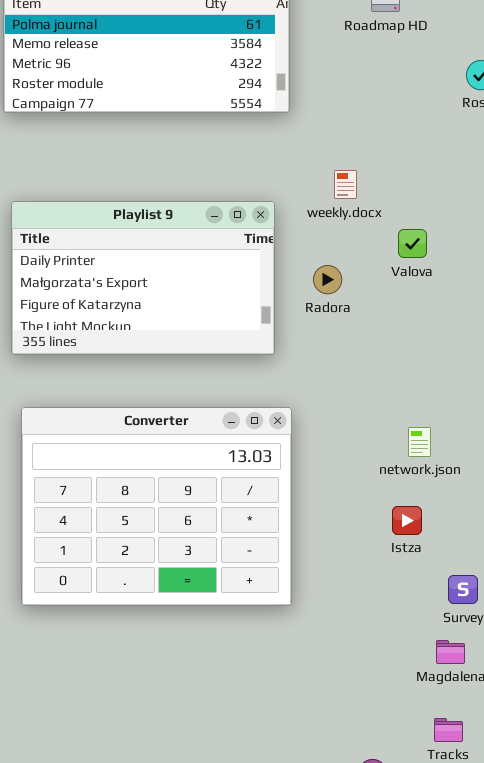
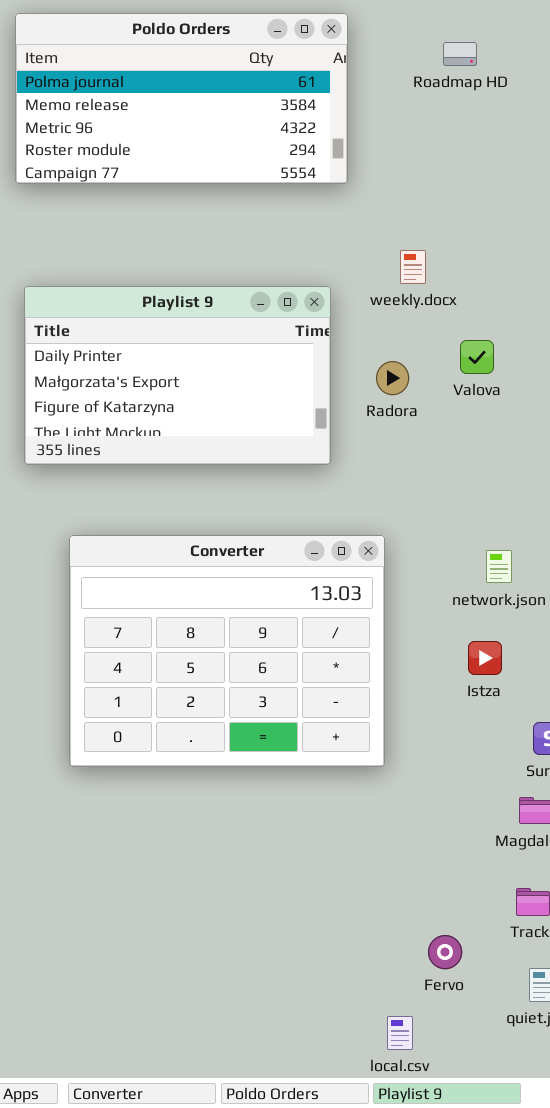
Valova: [398,229,427,258] -> [460,340,494,374], moved
Converter: [21,407,292,606] -> [69,535,385,767], moved

